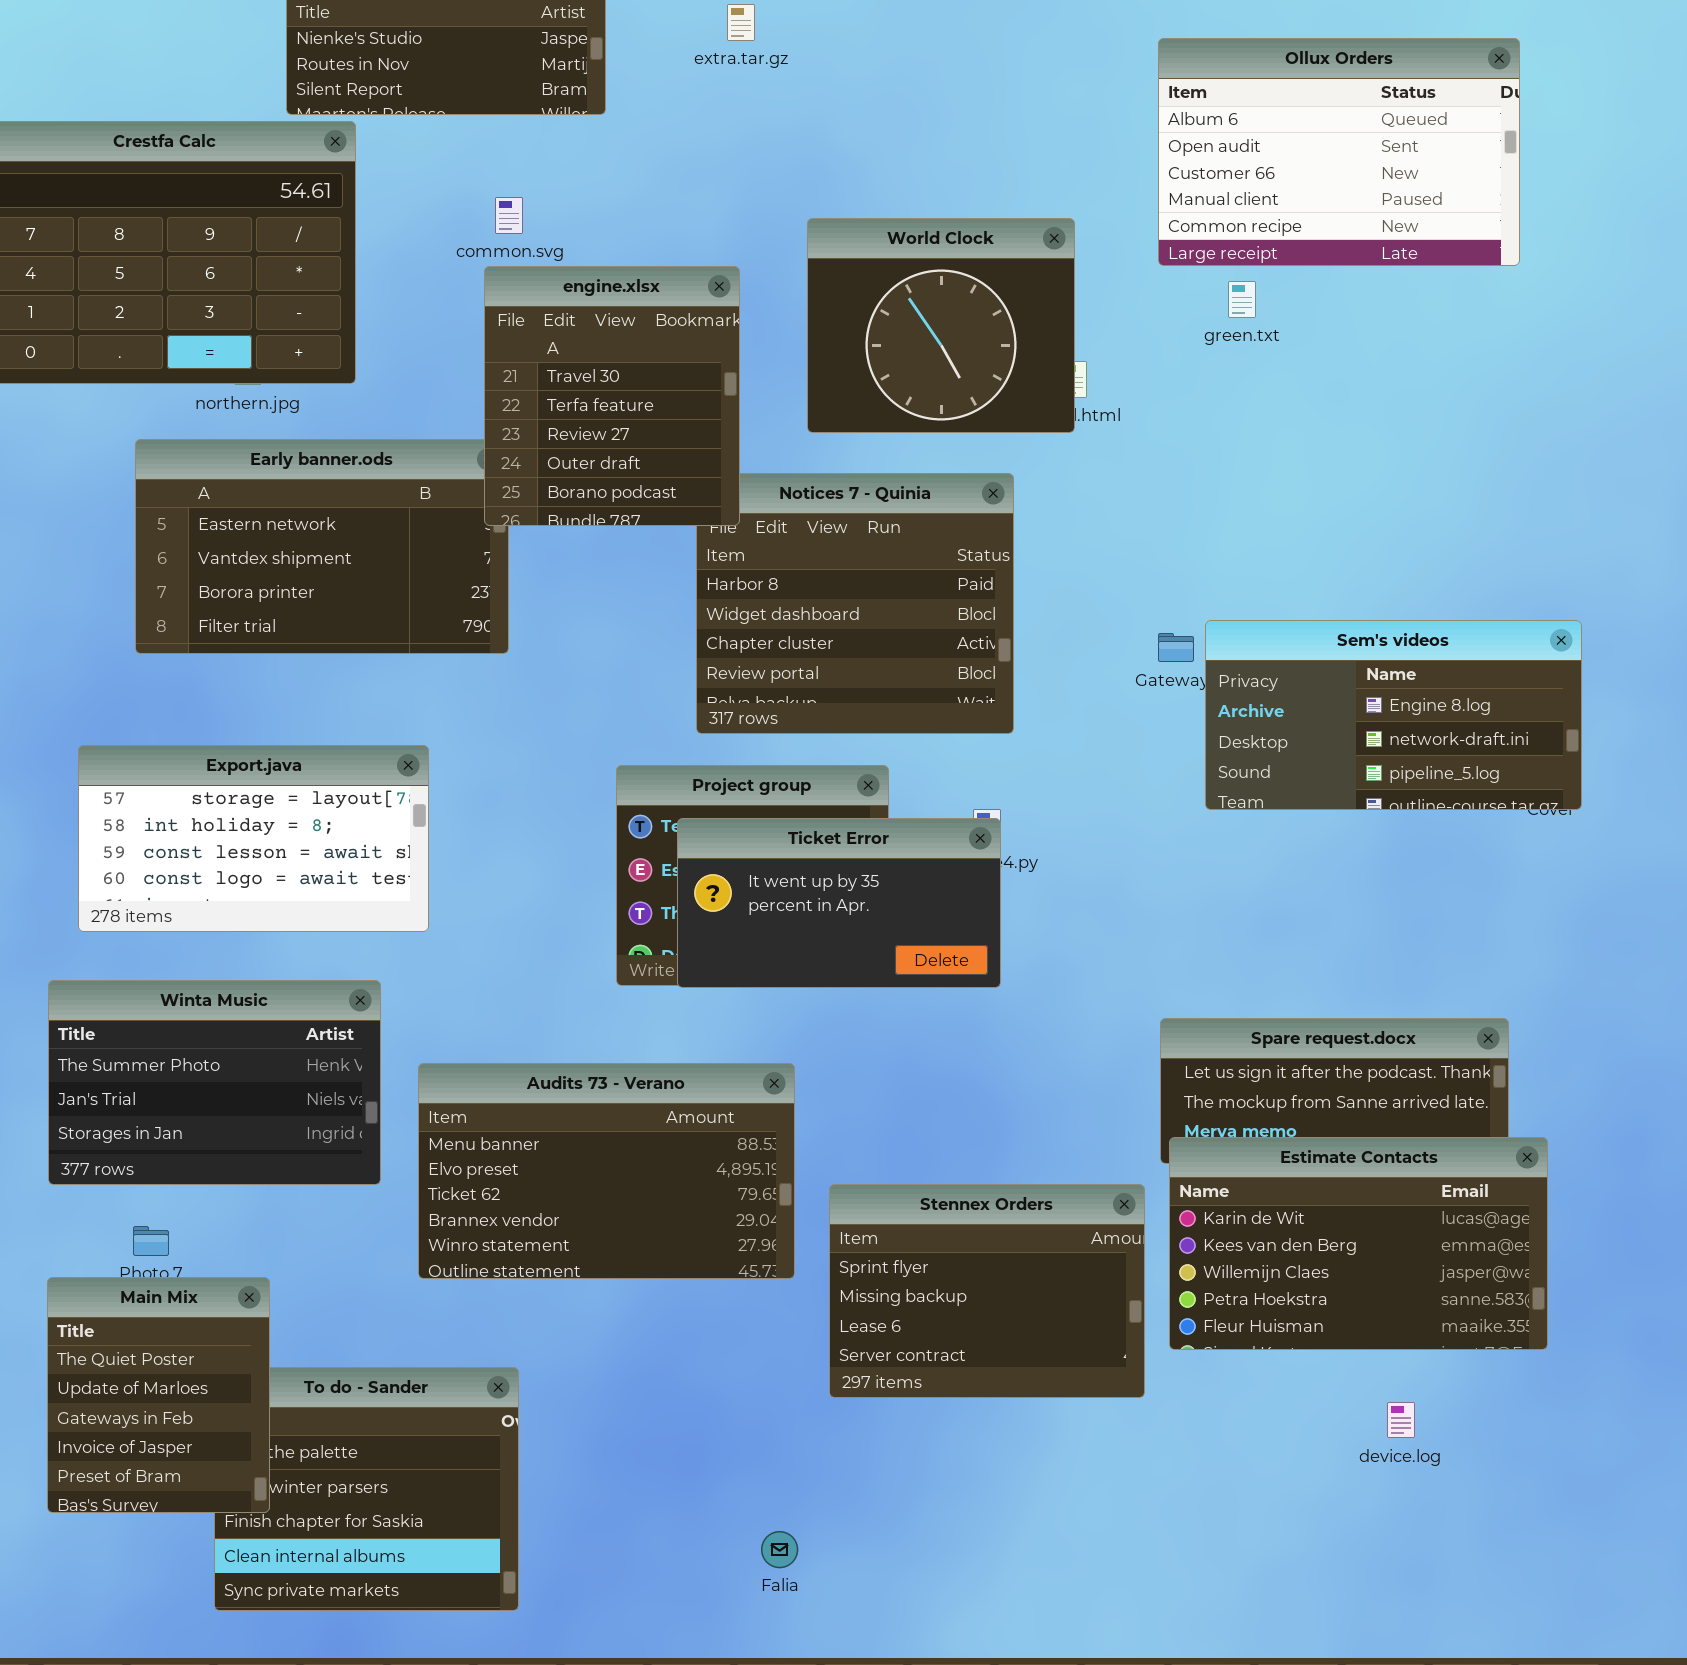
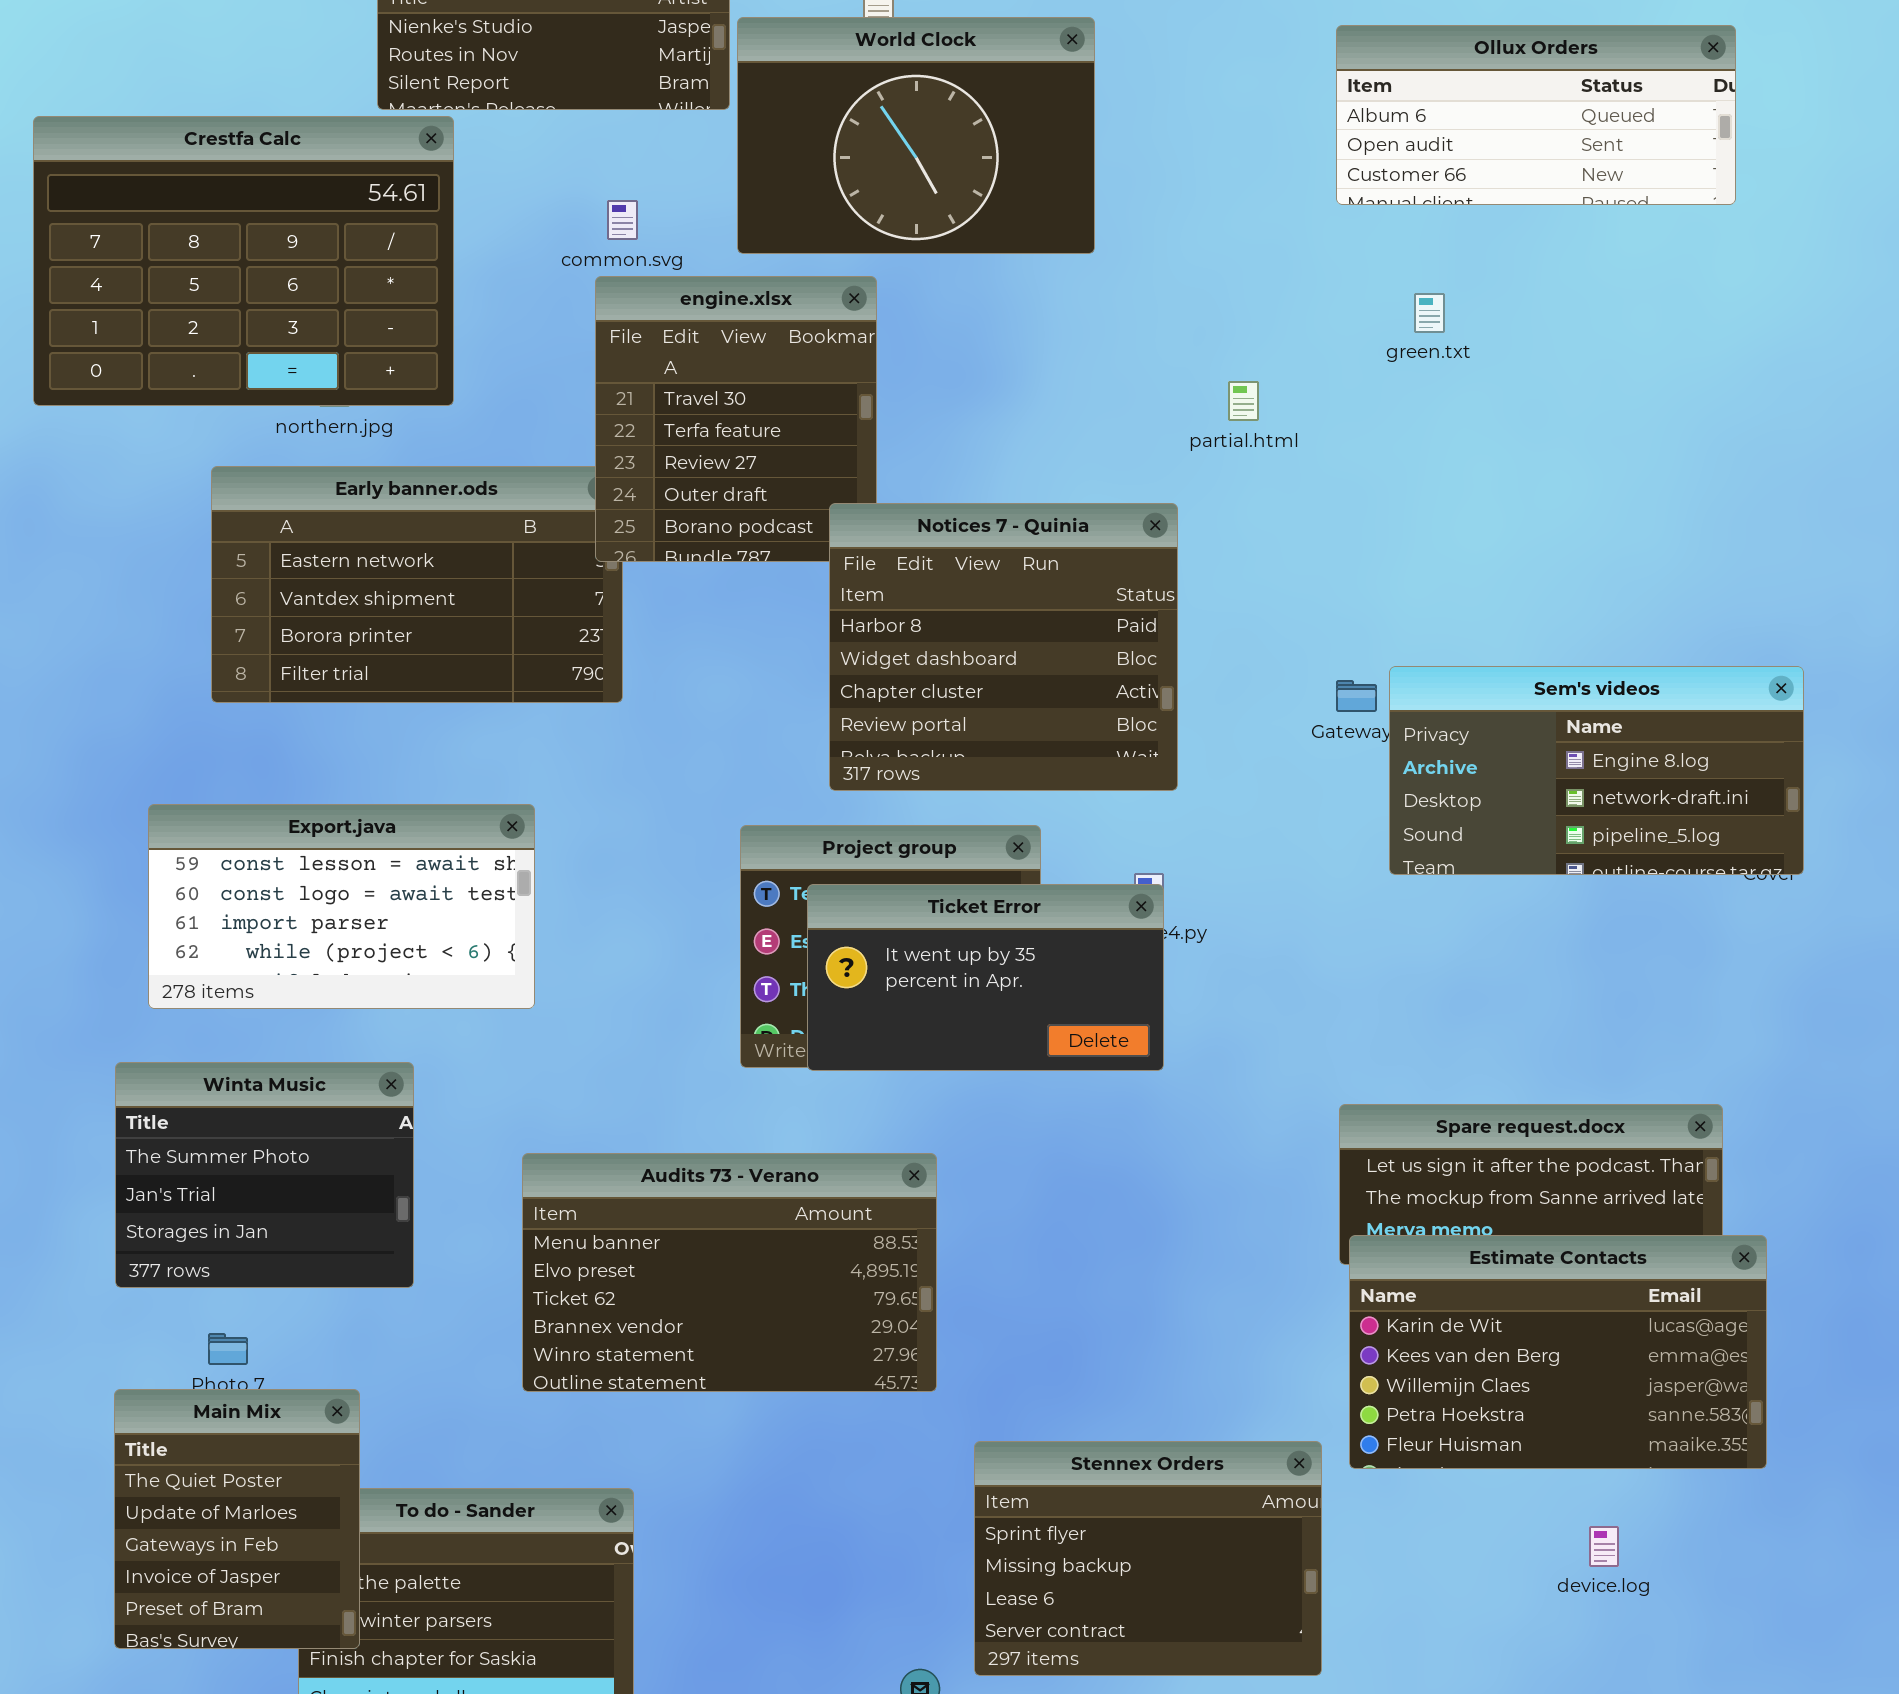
Ollux Orders: [1158,38,1520,266] -> [1336,25,1736,205], resized
World Clock: [807,218,1075,433] -> [737,17,1095,254], moved, resized
Notices 7 - Quinia: [696,473,1014,734] -> [829,503,1178,791], raised
Export.java: [78,745,429,932] -> [148,804,535,1009], scrolled down 2 rows
Winta Music: [48,980,381,1185] -> [115,1062,414,1288], resized
Stennex Orders: [829,1184,1145,1398] -> [974,1441,1322,1676], moved

